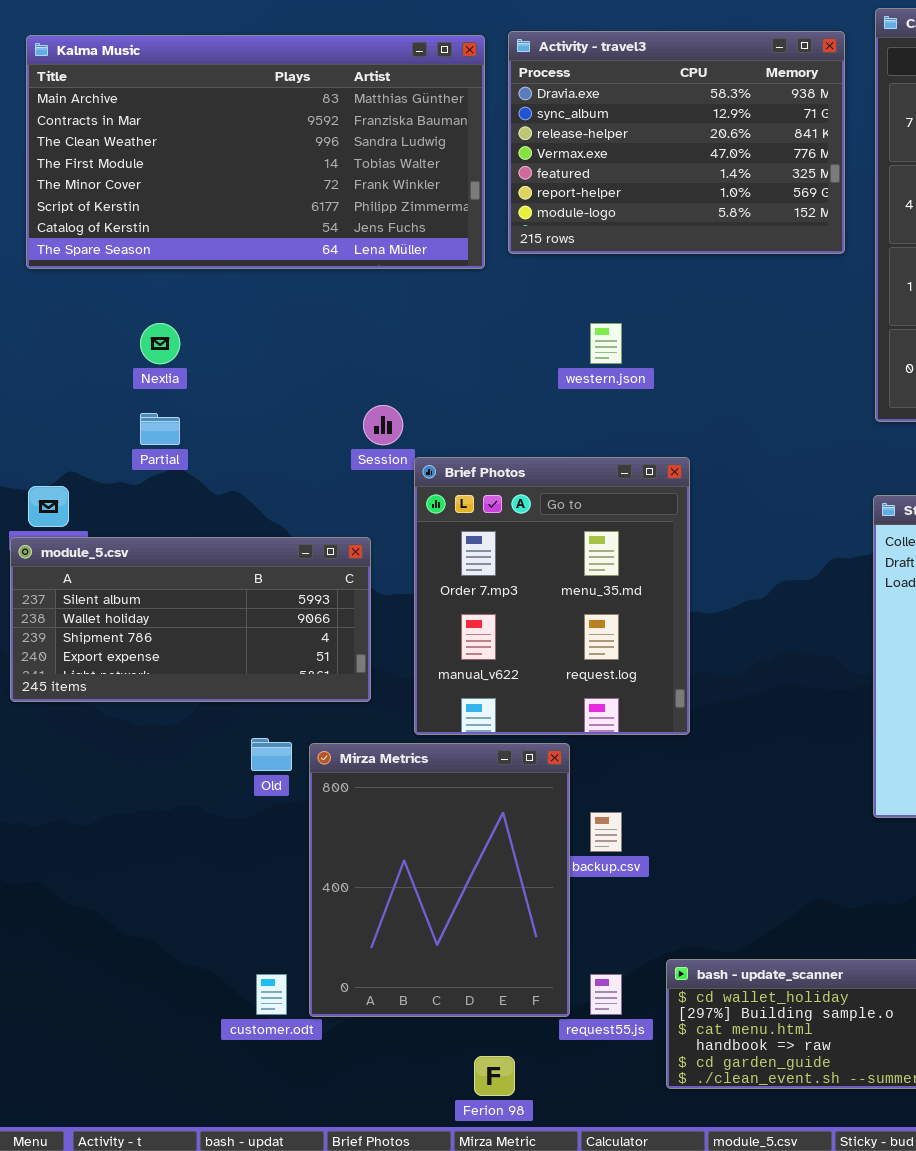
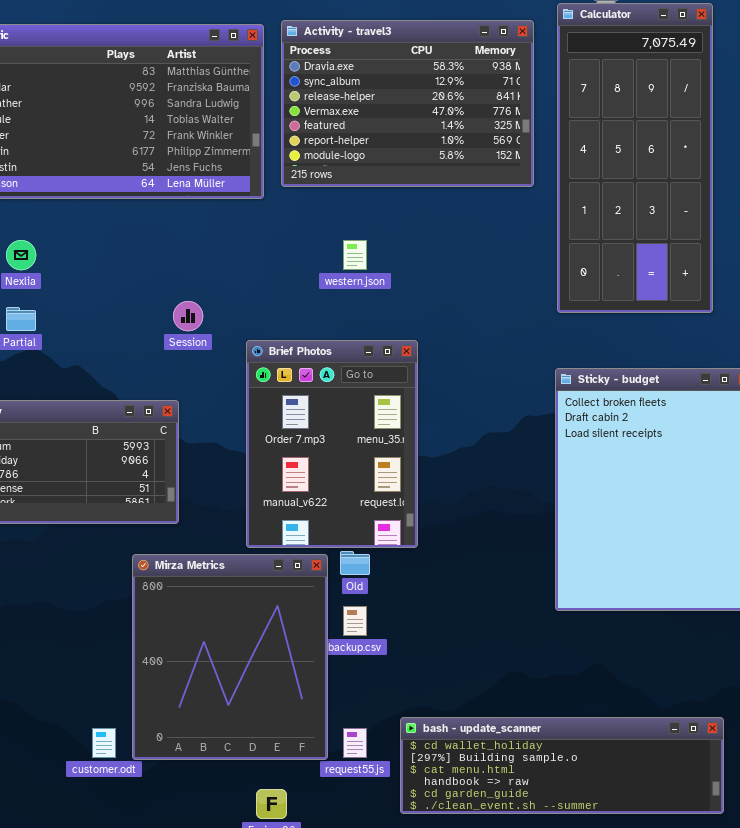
Brief Photos: [414,457,690,735] -> [246,340,418,548], resized
Old: [251,738,292,771] -> [340,551,370,575], moved

